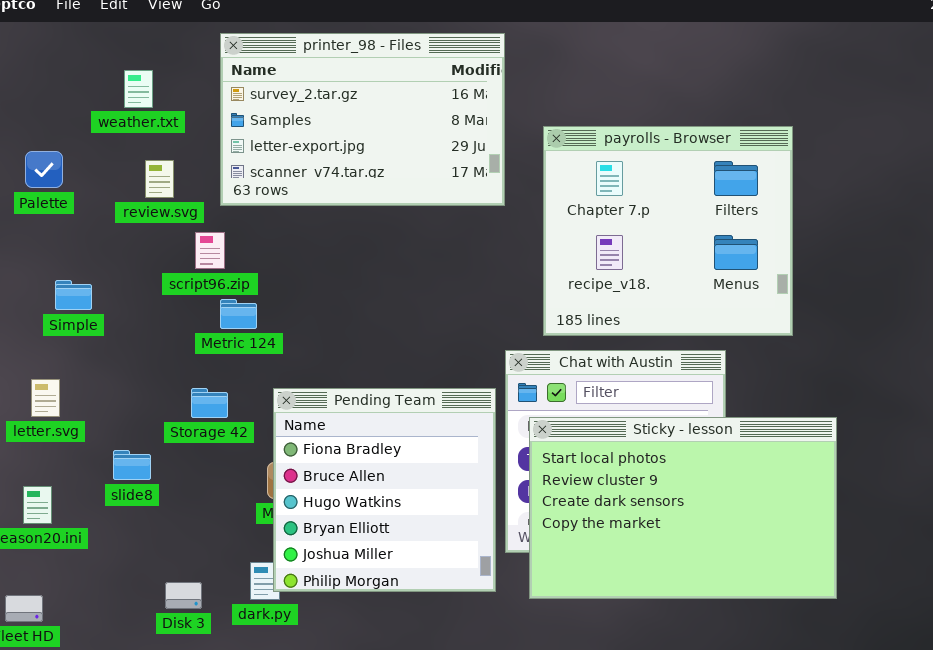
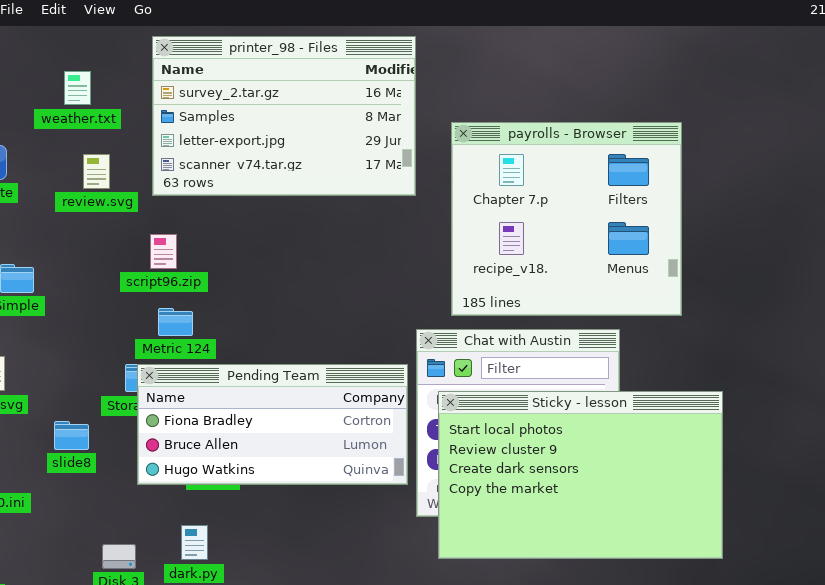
script96.zip: [195,232,225,269] -> [150,234,177,269], moved
Metric 124: [220,299,257,329] -> [158,308,193,336], moved
Pending Team: [273,388,496,592] -> [137,364,408,485], resized

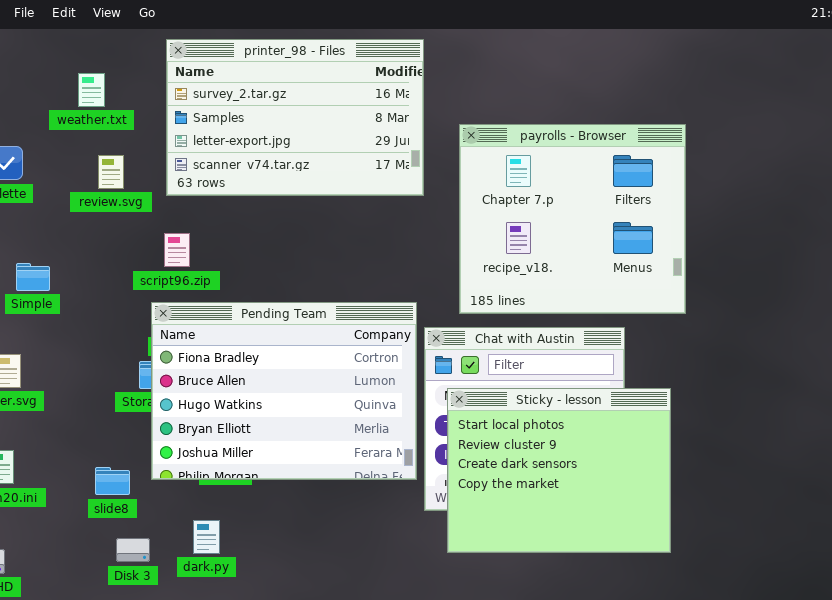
Pending Team: [137,364,408,485] -> [151,302,417,480], resized
Sticky - lesson: [438,391,723,559] -> [447,388,671,553], resized
slide8: [54,421,89,450] -> [95,467,130,495], moved

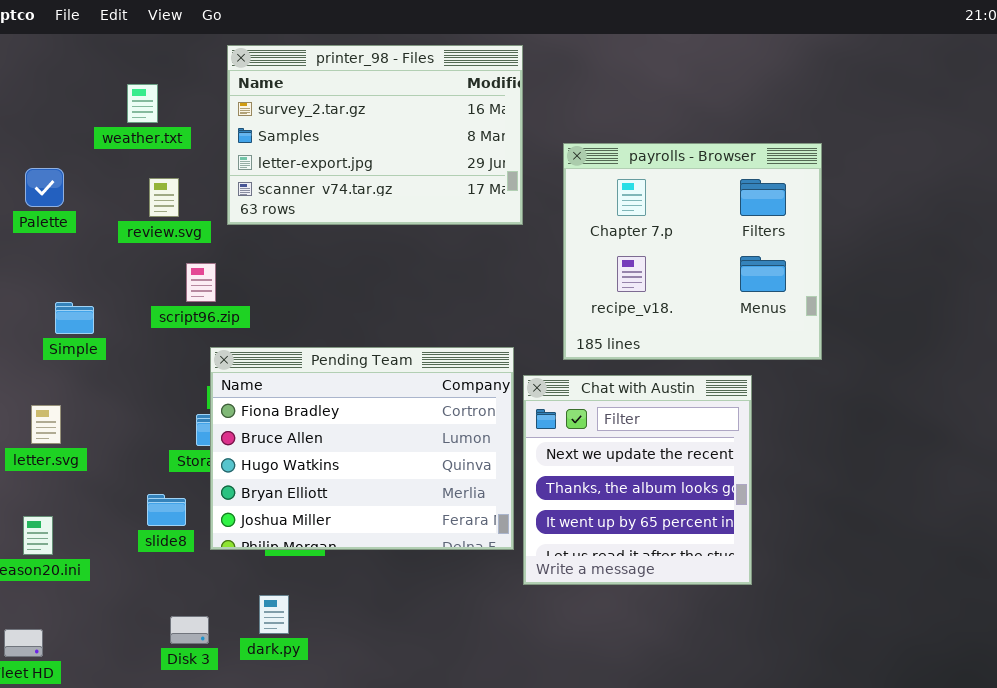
script96.zip: [164,233,190,267] -> [186,263,216,302], moved
Sticky - lesson: [447,388,671,553] -> none, closed
slide8: [95,467,130,495] -> [147,494,186,526], moved

